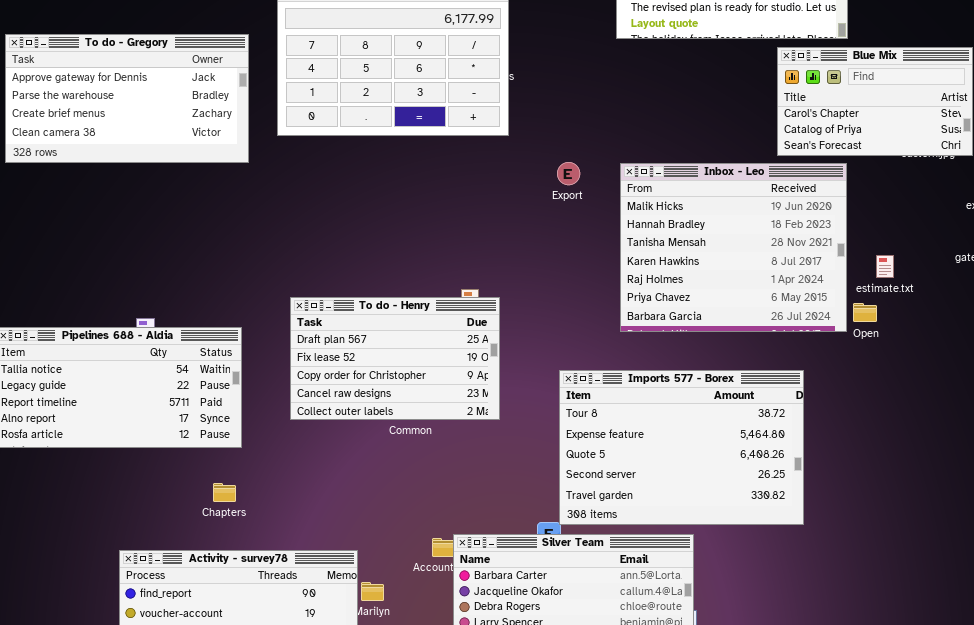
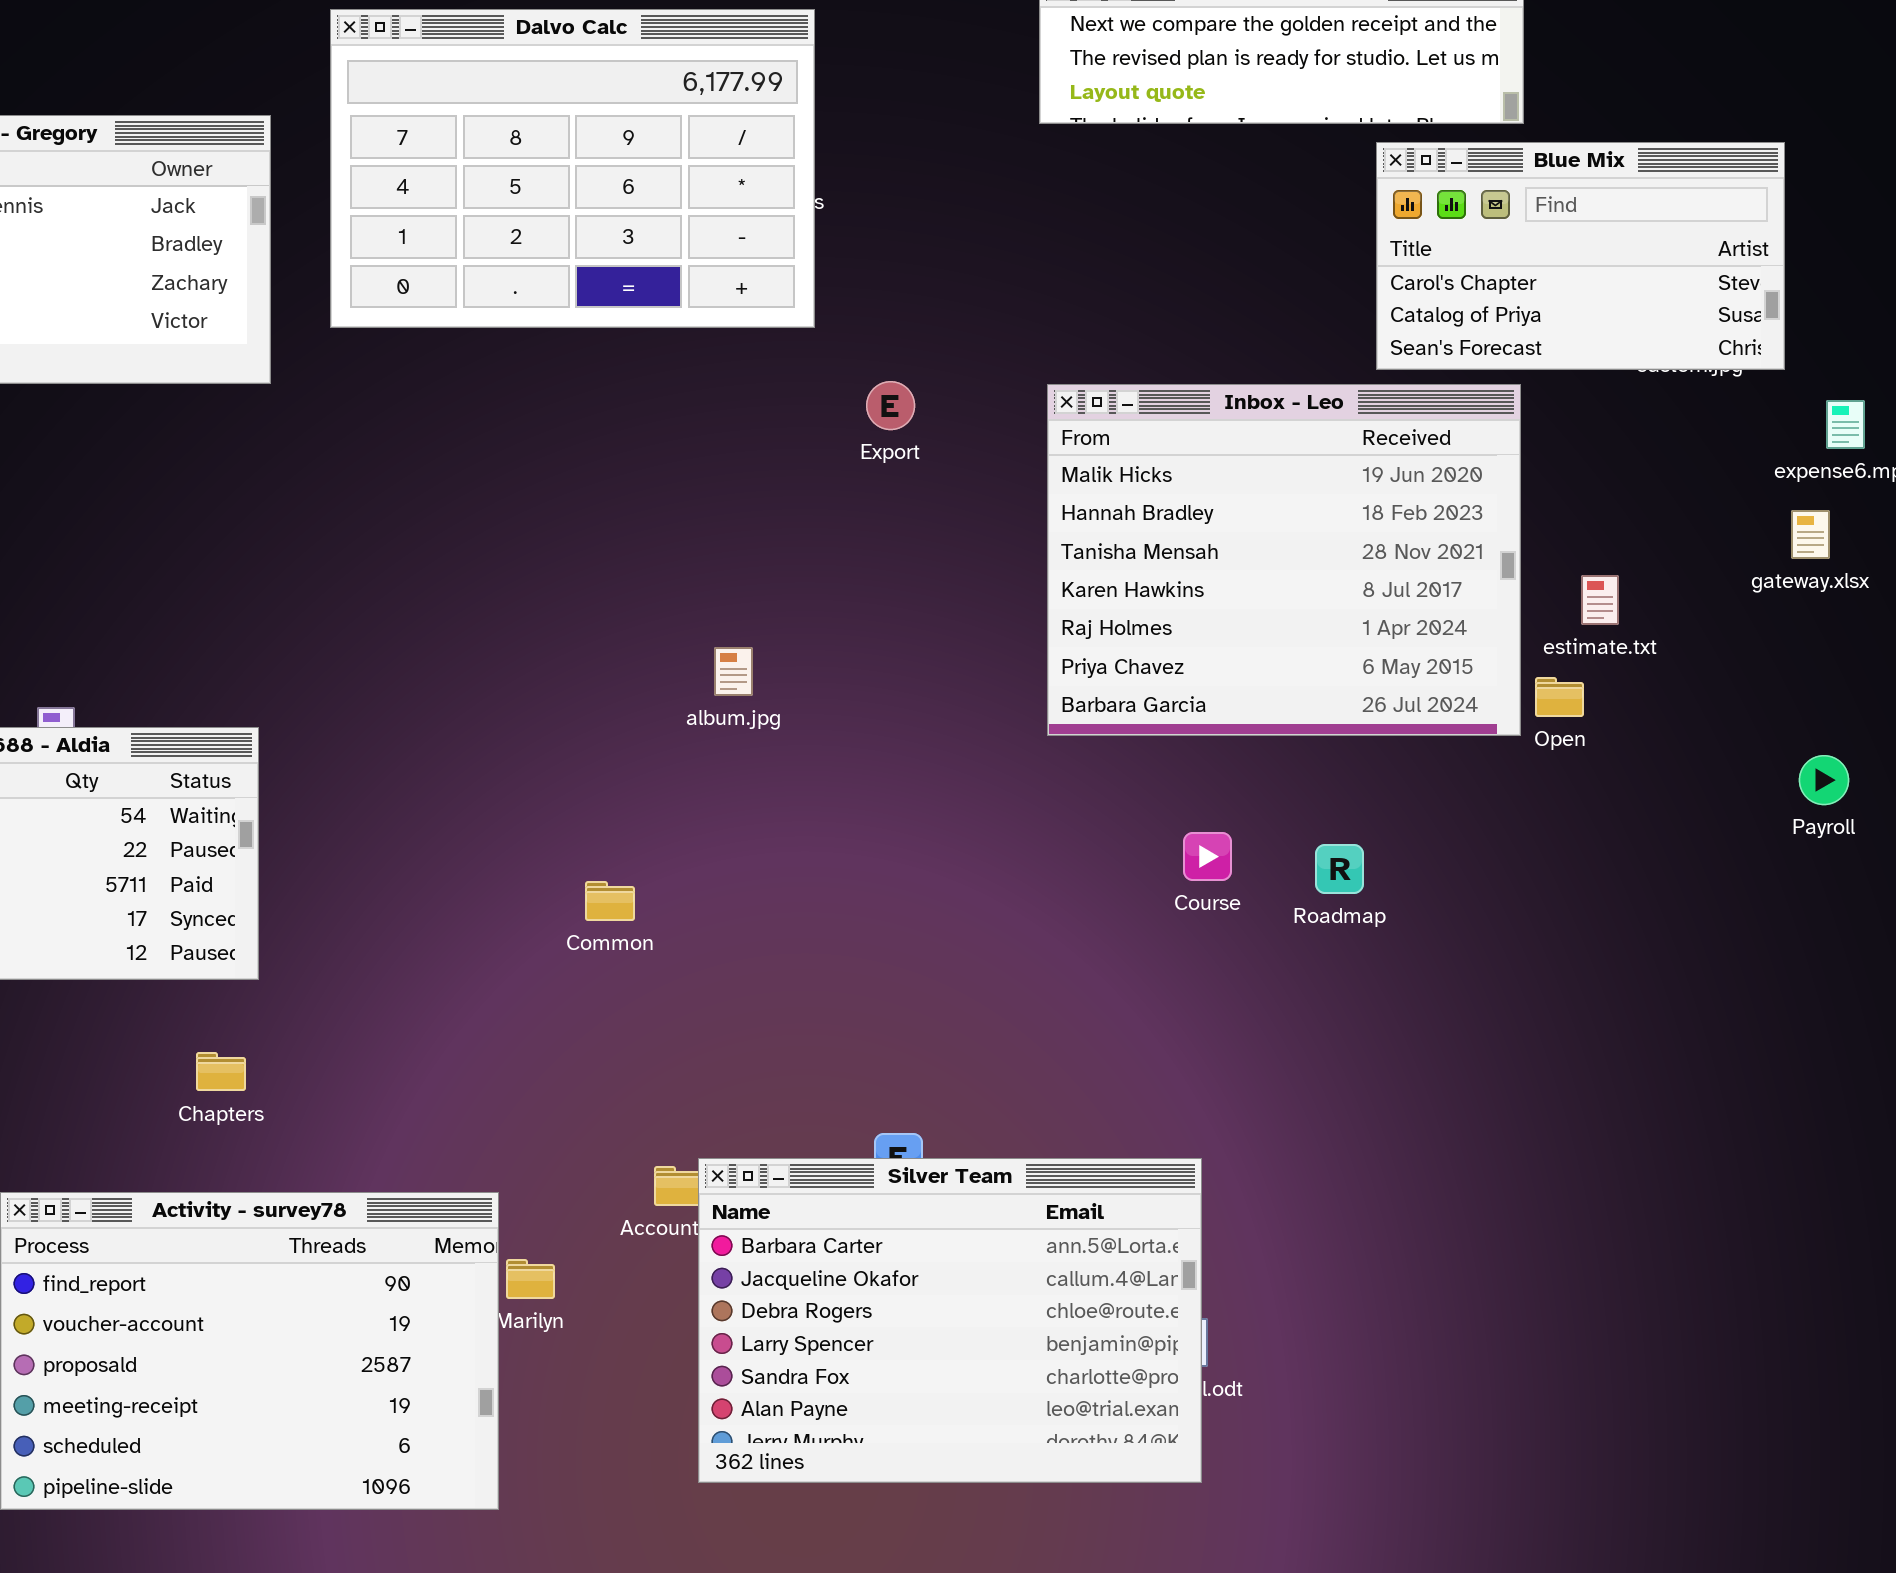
Export: [557,162,580,185] -> [866,381,915,430], moved
To do - Henry: [290,297,500,420] -> none, closed
Imports 577 - Borex: [559,370,804,525] -> none, closed

